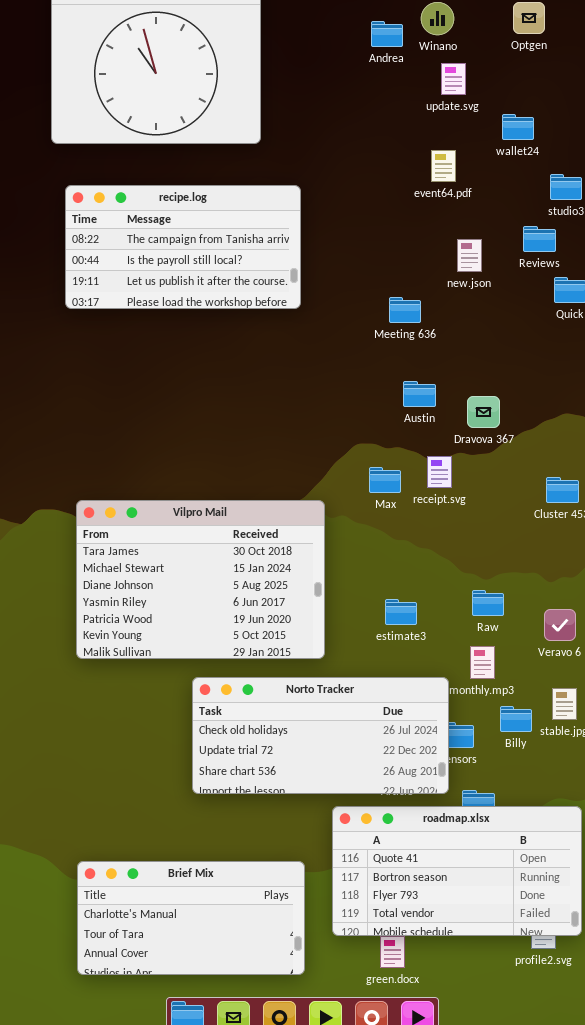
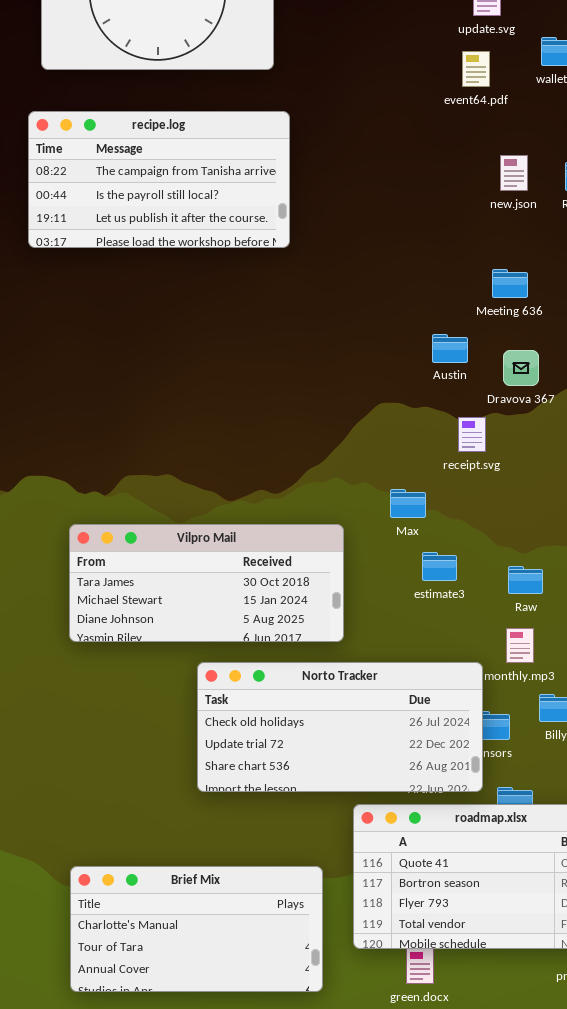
event64.pdf: [431,150,456,182] -> [462,51,490,87], moved
recipe.log: [65,185,301,309] -> [28,111,290,248], moved
new.json: [457,239,482,272] -> [500,155,528,191], moved
Meeting 636: [389,297,421,323] -> [492,269,528,298], moved
Max: [369,467,401,493] -> [390,489,426,518], moved
Vilpro Mail: [76,500,325,659] -> [69,524,344,642], resized
estimate3: [385,599,417,625] -> [422,552,457,581], moved

